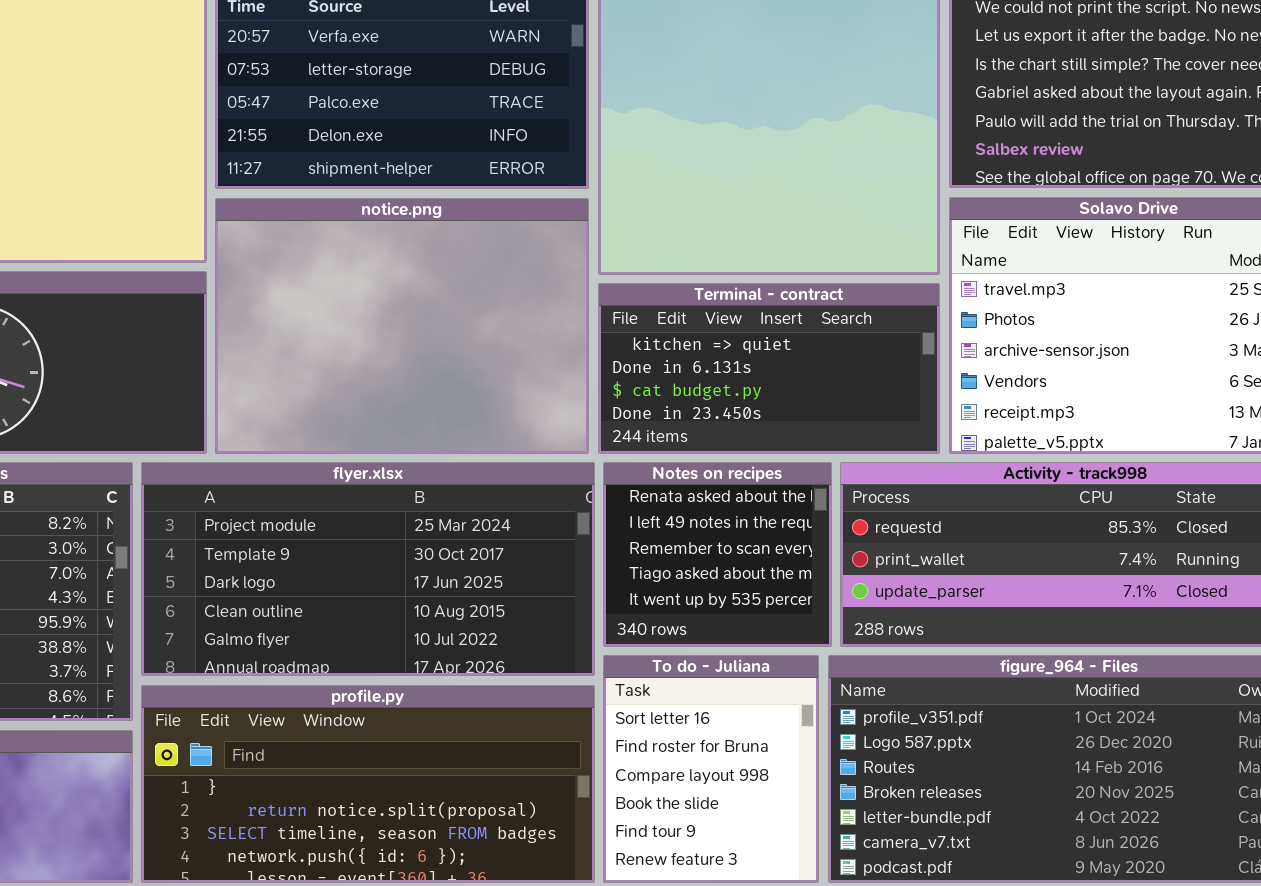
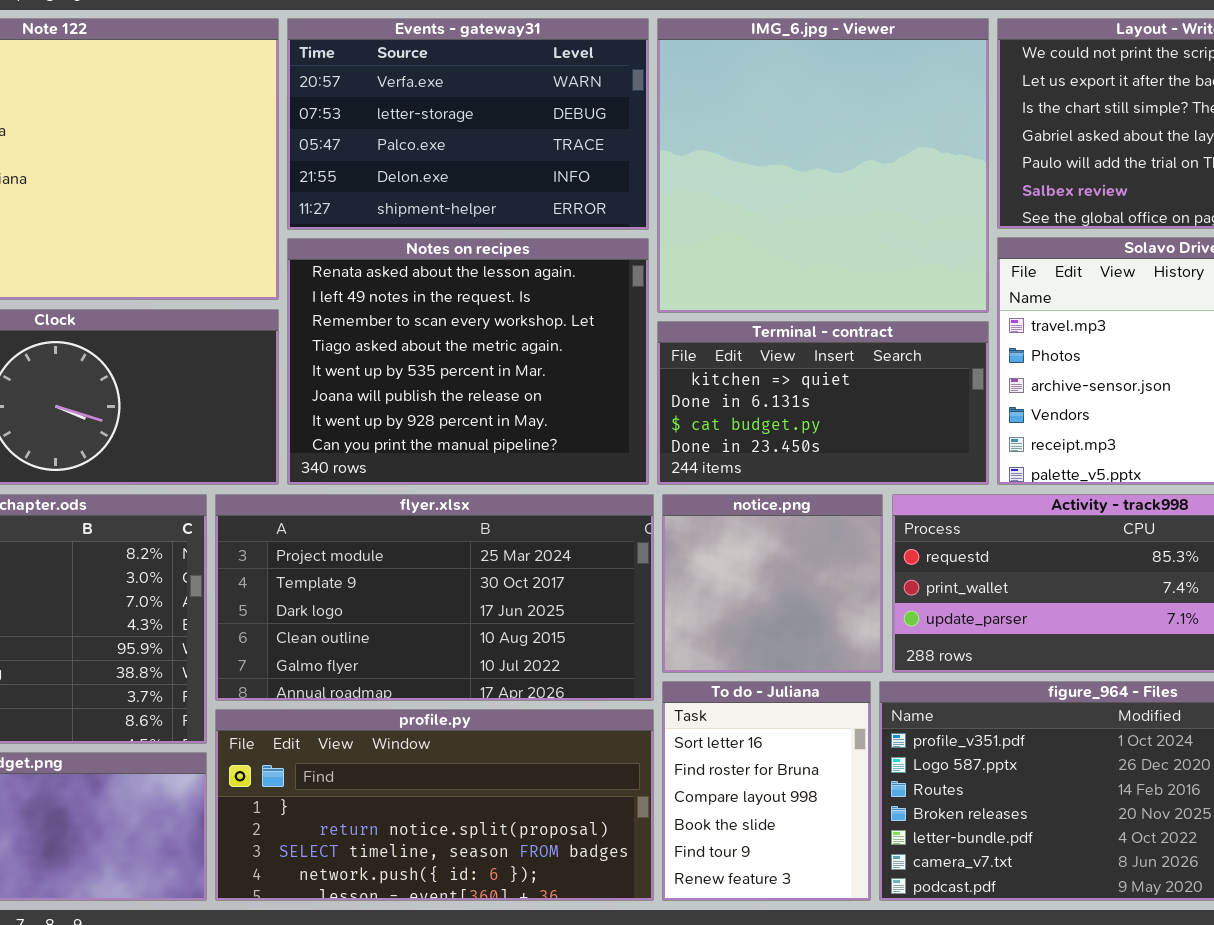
notice.png: [215,198,589,454] -> [662,494,883,673], moved, resized
Notes on recipes: [603,462,832,647] -> [287,238,649,485], moved, resized

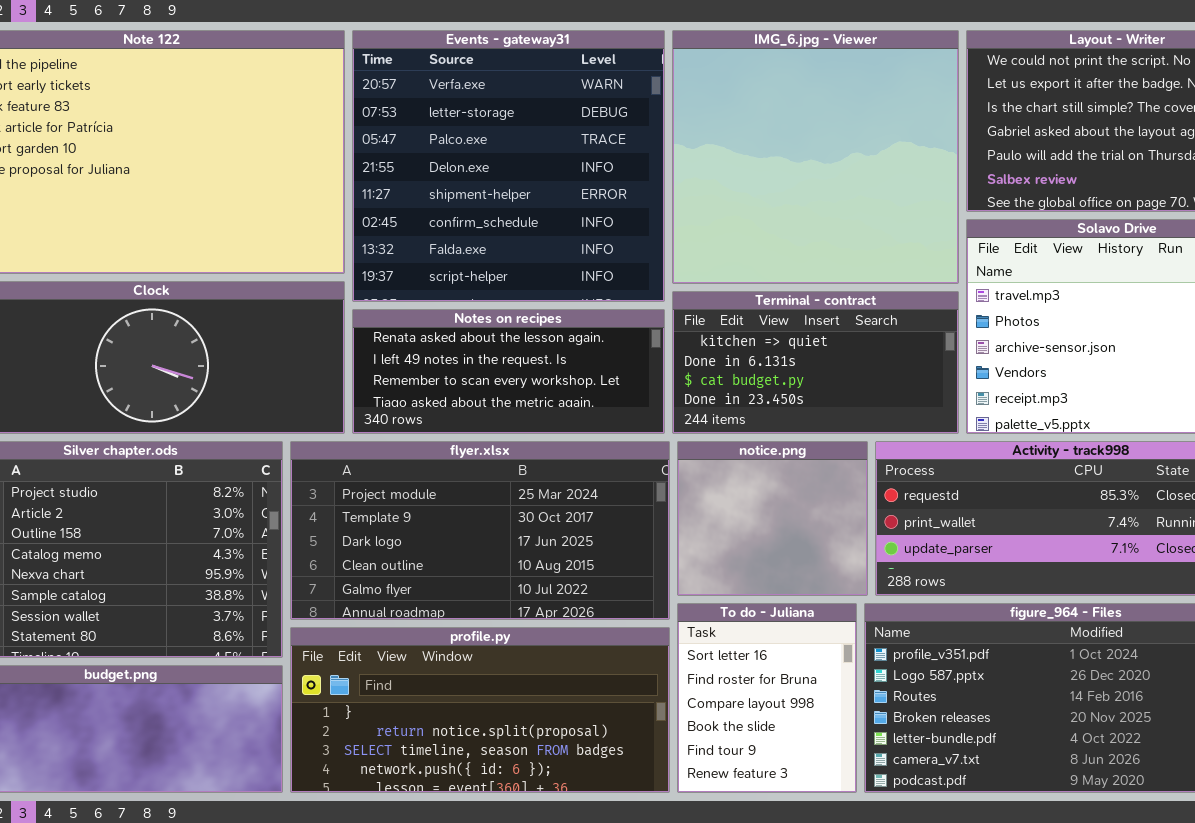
Events - gateway31: [287,18,649,230] -> [352,30,665,302], resized
Notes on recipes: [287,238,649,485] -> [352,309,665,434], resized

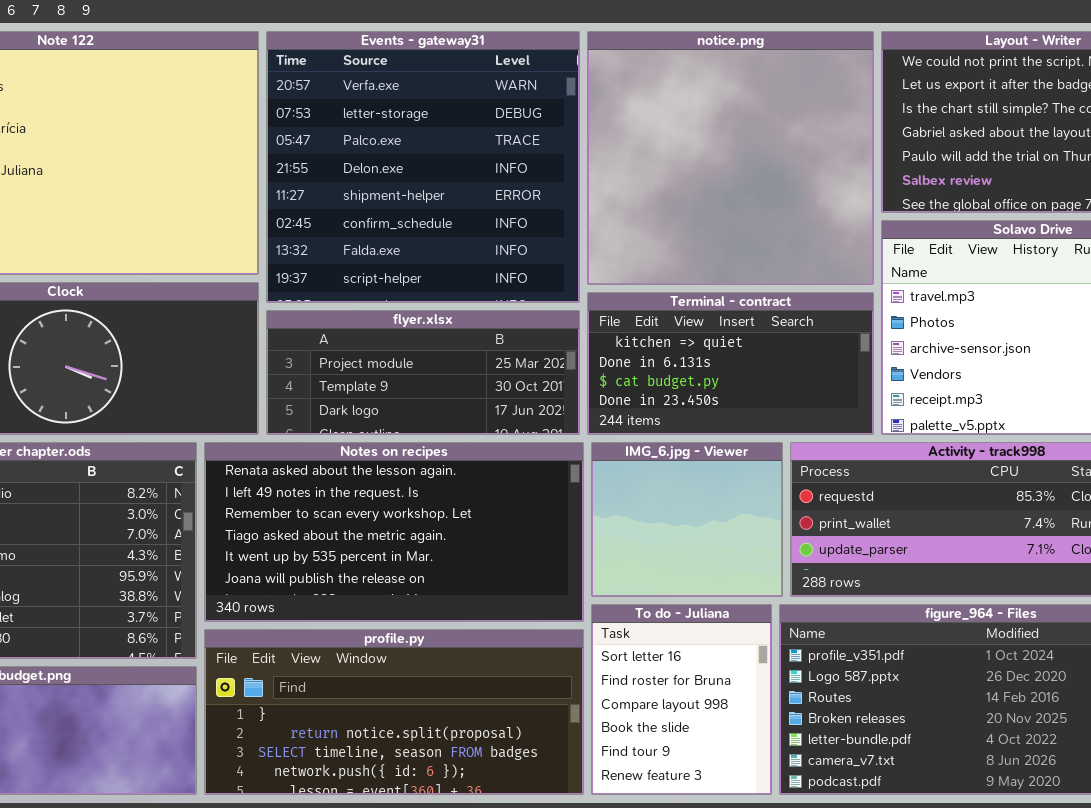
IMG_6.jpg - Viewer: [672,30,959,284] -> [591,442,783,597], moved, resized
Notes on recipes: [352,309,665,434] -> [204,442,584,622], moved, resized
flyer.xlsx: [290,441,670,620] -> [266,310,580,435], moved, resized
notice.png: [677,441,868,596] -> [587,31,874,285], moved, resized

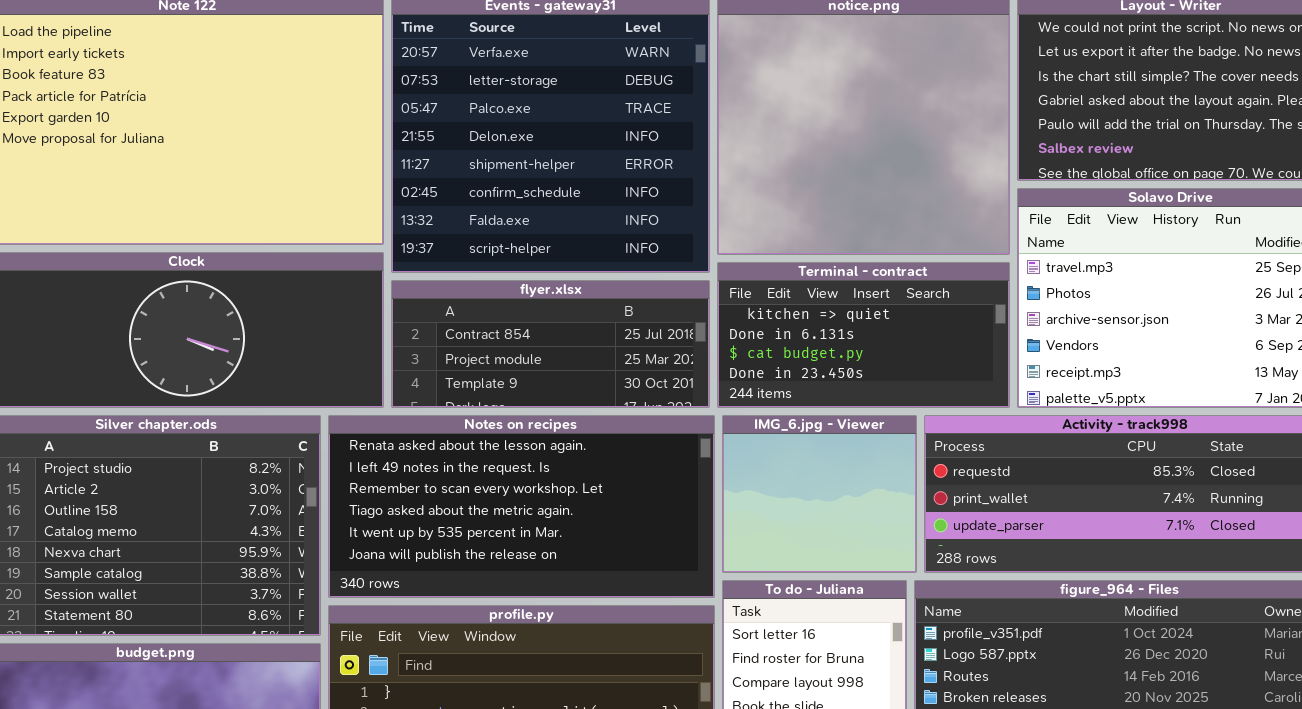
flyer.xlsx: [266,310,580,435] -> [391,280,710,408], scrolled up 1 row

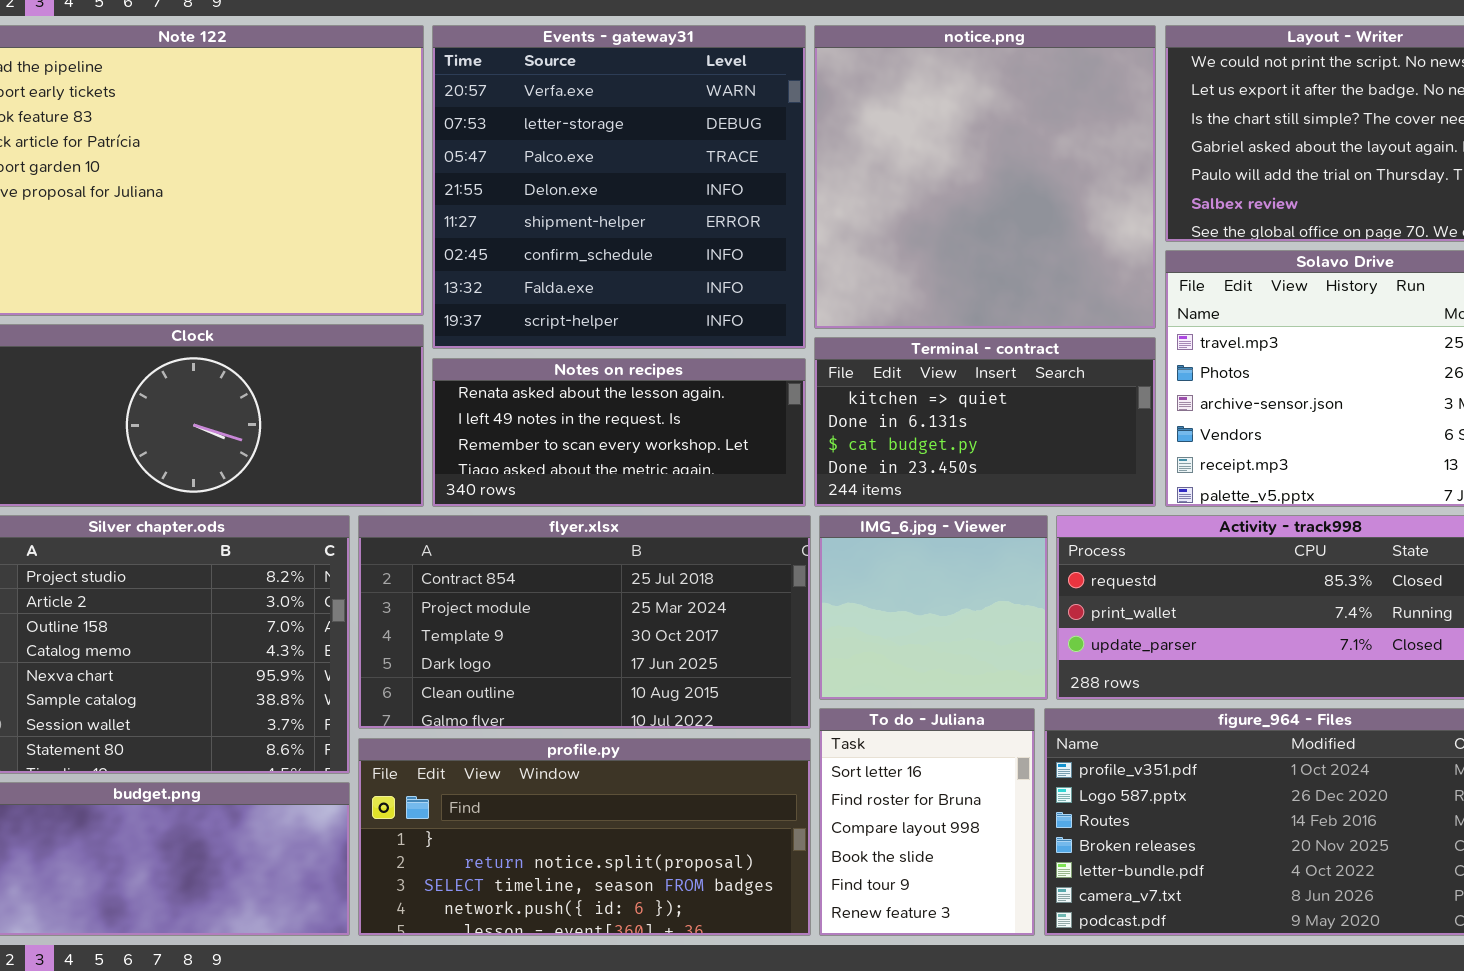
flyer.xlsx: [391,280,710,408] -> [358,515,811,729], moved, resized
Notes on recipes: [328,415,715,598] -> [432,358,806,507], moved, resized

